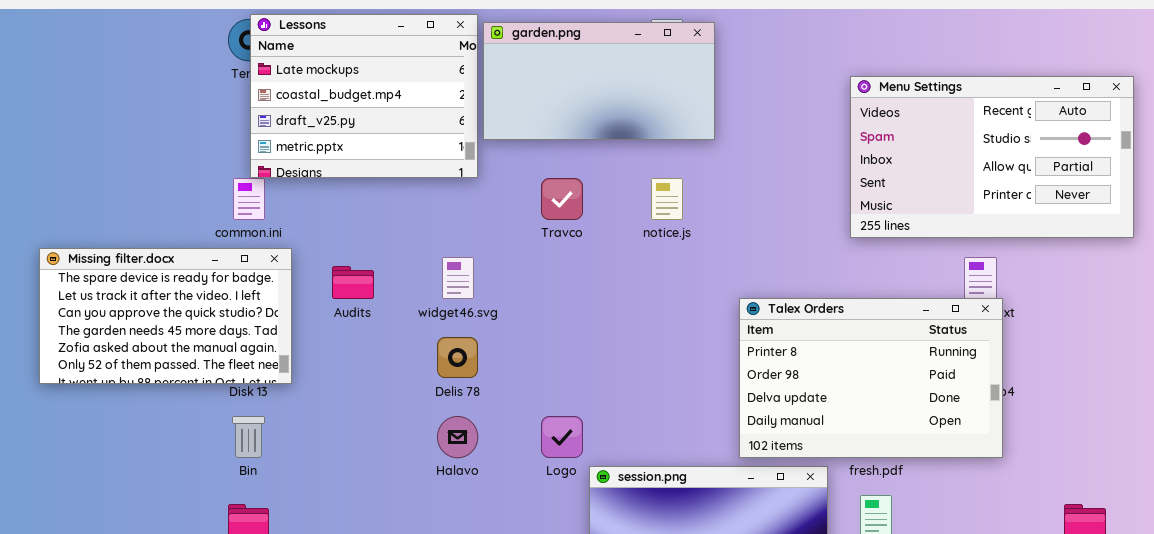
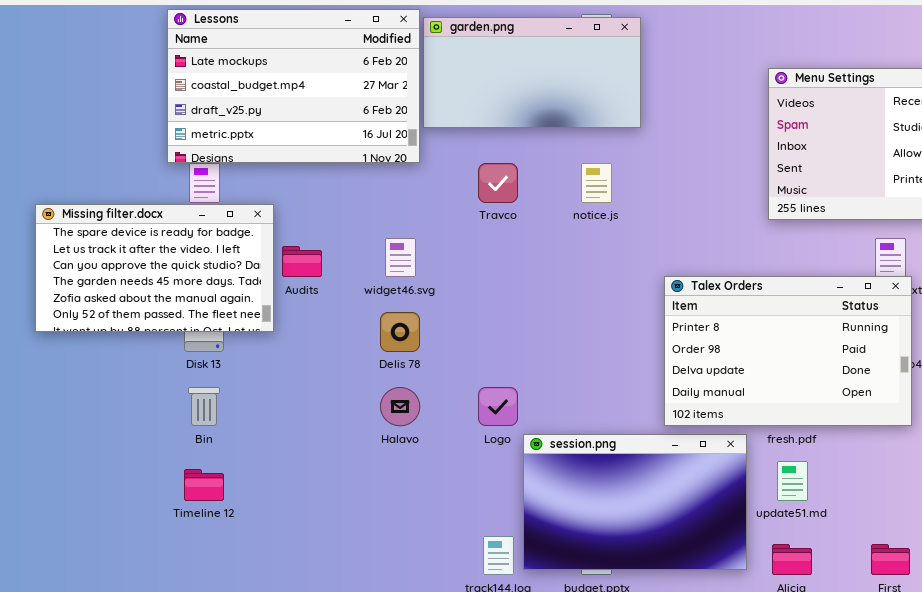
Lessons: [250,14,478,178] -> [167,9,420,163], resized
Missing filter.docx: [39,248,292,384] -> [35,204,274,332], moved

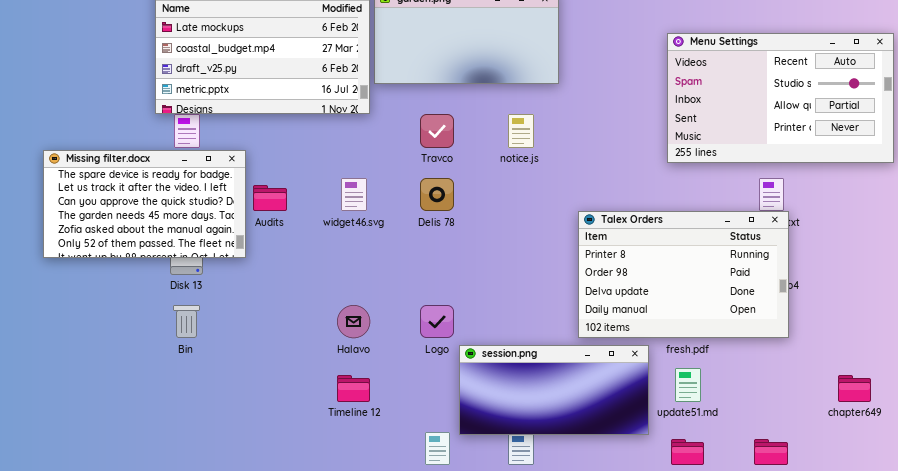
Delis 78: [380,312,420,352] -> [420,178,454,211], moved
session.png: [523,434,747,570] -> [459,345,649,435], resized
Timeline 12: [184,469,224,501] -> [337,375,370,402], moved

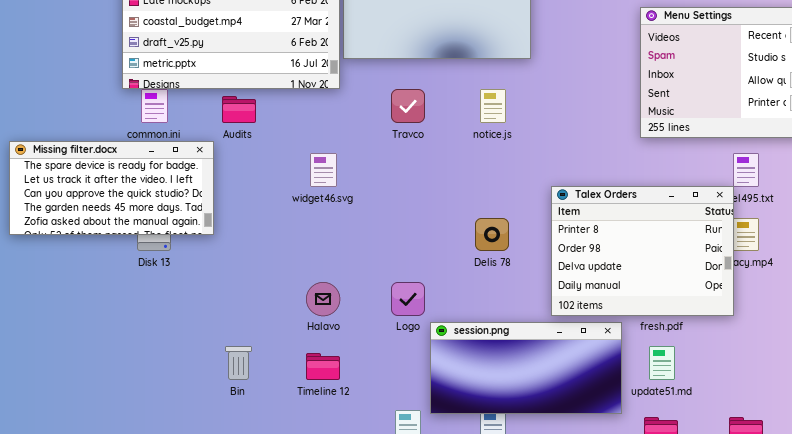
Missing filter.docx: [43,150,246,258] -> [9,141,214,235], resized
Delis 78: [420,178,454,211] -> [475,218,509,251], moved
Audits: [253,185,287,211] -> [222,96,256,123], moved
Talex Orders: [578,211,789,338] -> [551,186,734,316], resized
Bin: [173,305,200,338] -> [225,346,252,380], moved

